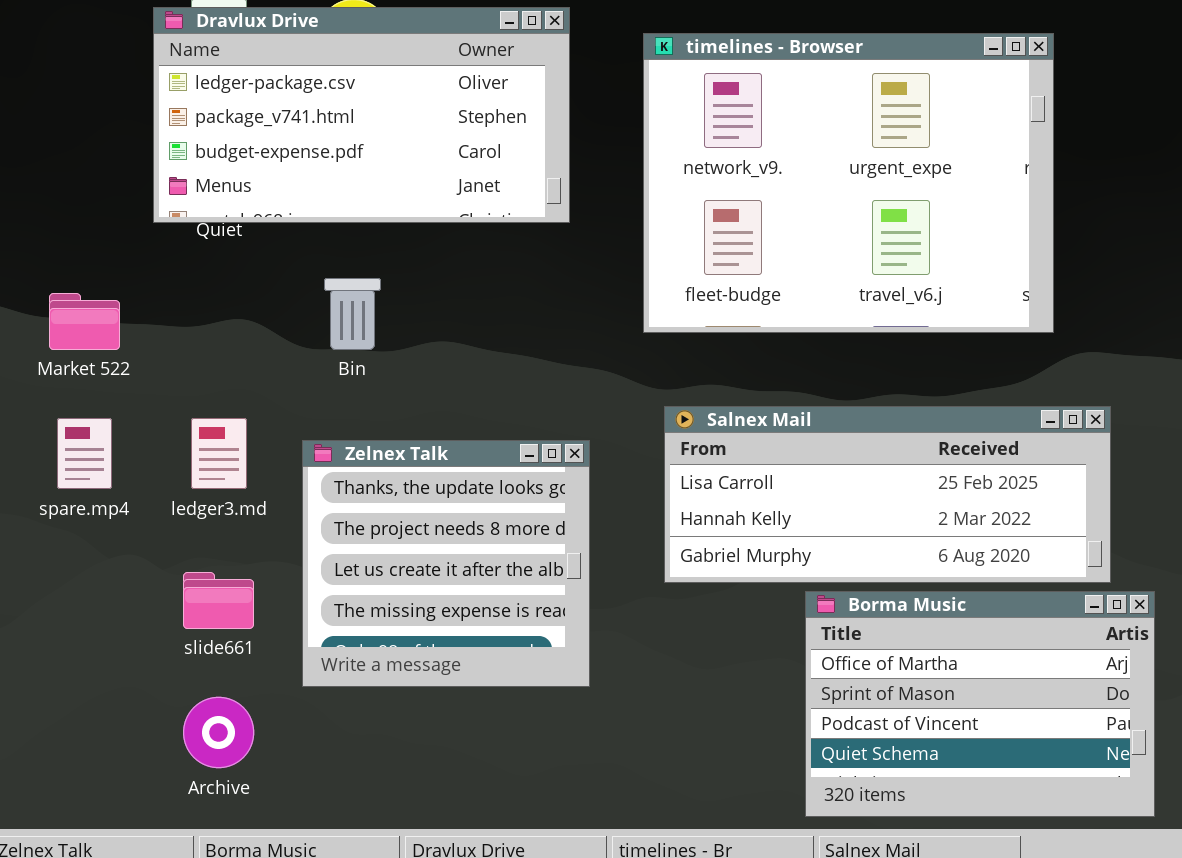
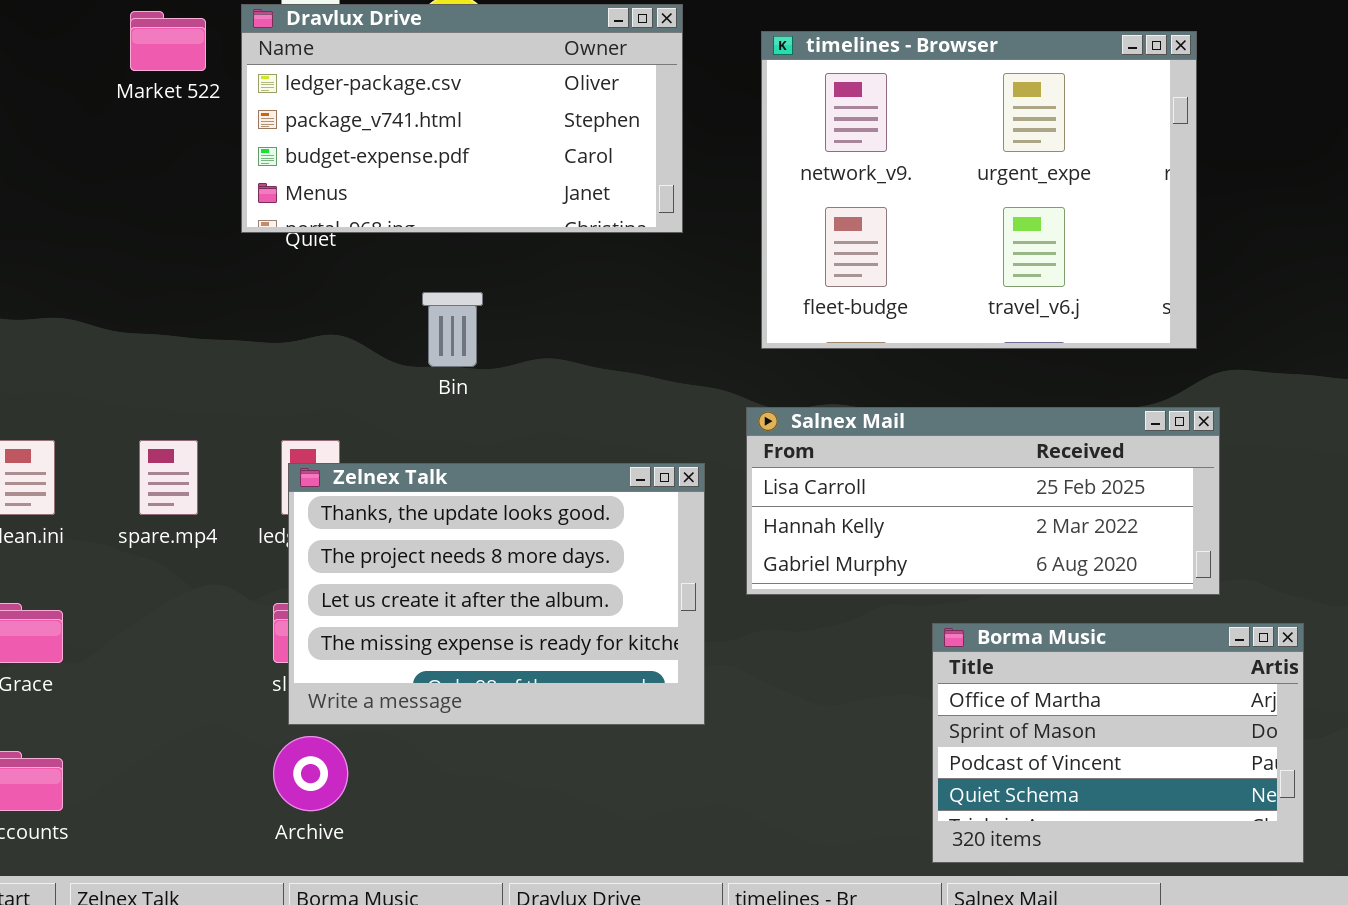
Market 522: [49,293,120,350] -> [130,11,206,71], moved
Salnex Mail: [664,406,1111,583] -> [746,407,1220,595], moved
Zelnex Talk: [302,440,590,687] -> [288,463,705,725], resized

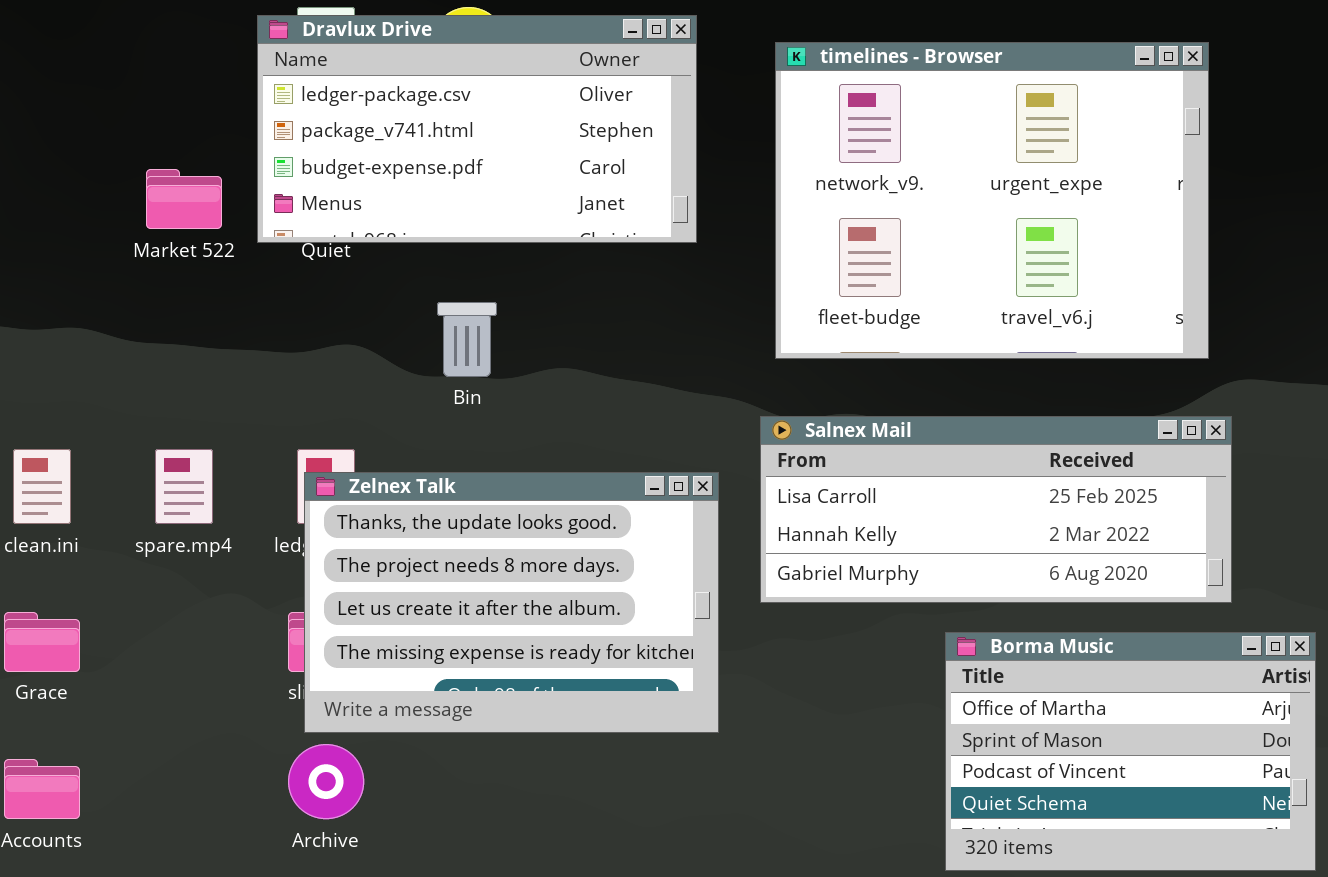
Market 522: [130,11,206,71] -> [146,169,222,229], moved

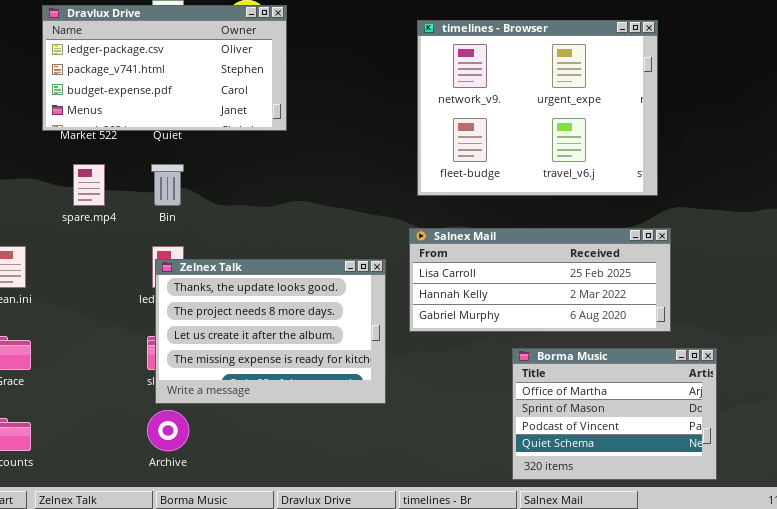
Dravlux Drive: [257,15,697,243] -> [42,5,287,131], moved
Bin: [437,302,497,377] -> [151,164,184,206], moved
spare.mp4: [155,449,213,524] -> [73,164,105,206], moved

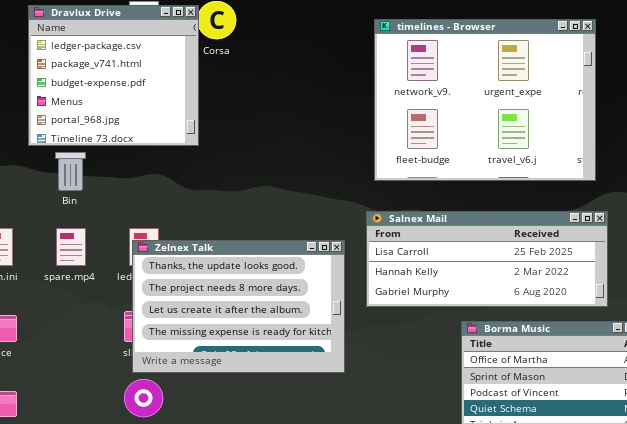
Dravlux Drive: [42,5,287,131] -> [28,5,199,146], resized
spare.mp4: [73,164,105,206] -> [56,228,86,266], moved
Bin: [151,164,184,206] -> [55,152,86,191], moved

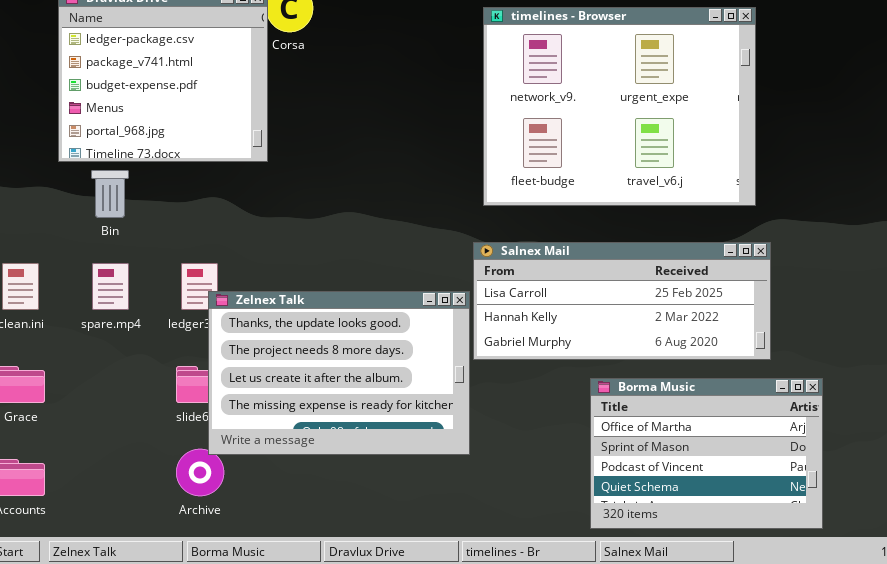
Zelnex Talk: [132,240,345,373] -> [208,291,470,455], moved

